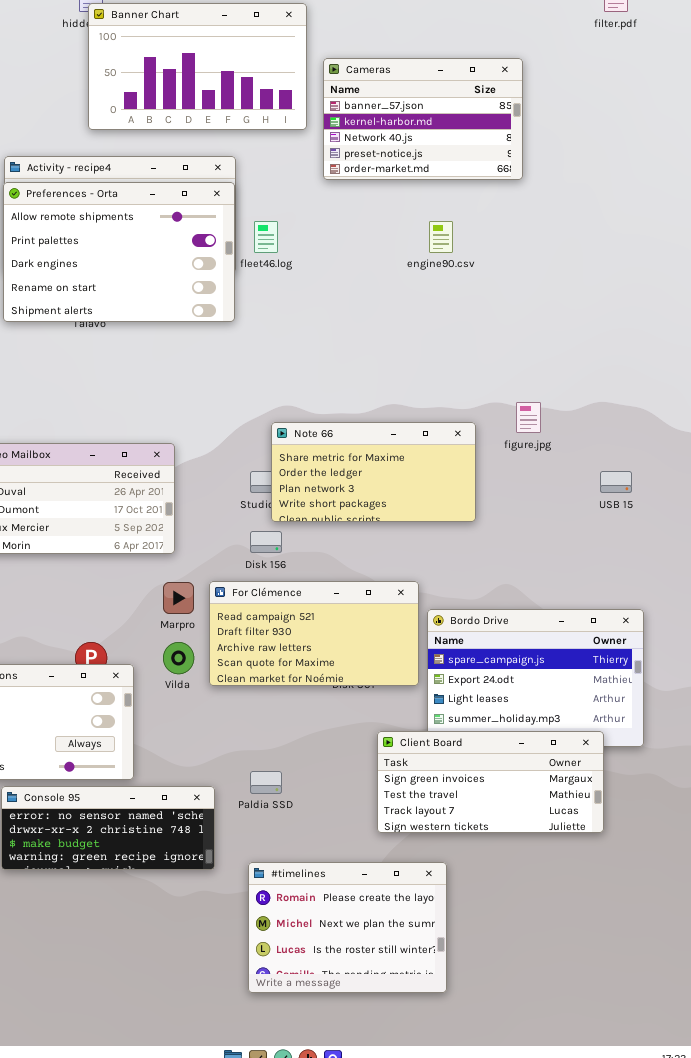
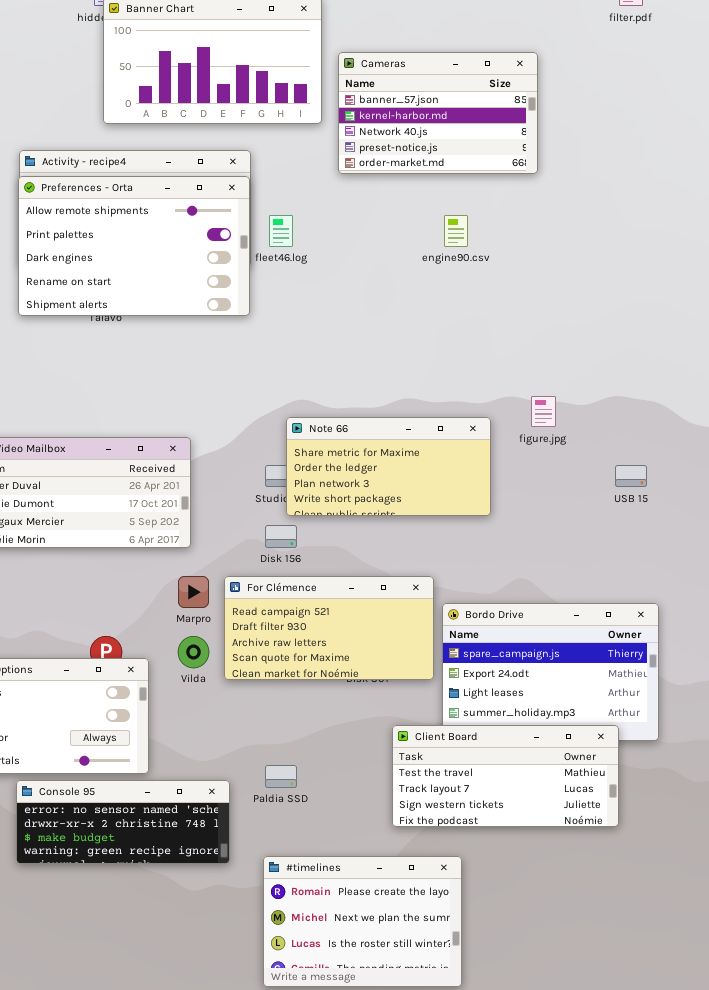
Client Board: [377,731,604,833] -> [392,725,619,827], scrolled down 1 row

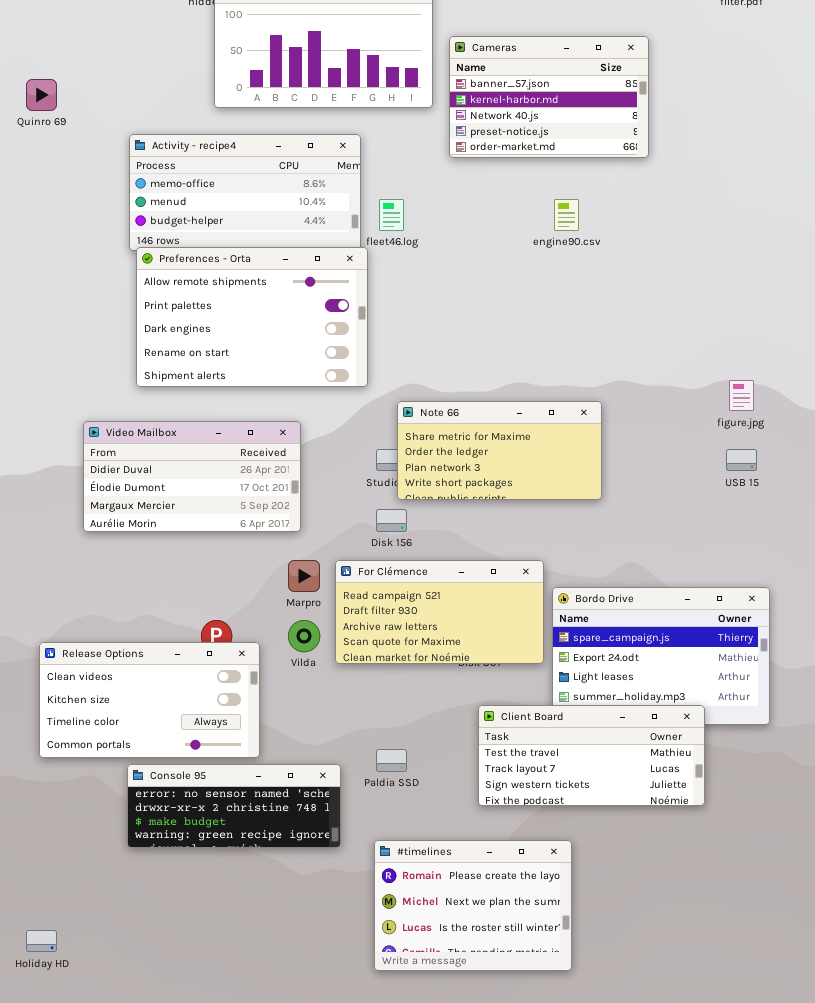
Preferences - Orta: [18,176,250,316] -> [136,247,368,387], moved
figure.jpg: [531,396,556,427] -> [729,380,754,411], moved
Client Board: [392,725,619,827] -> [478,705,705,806], moved

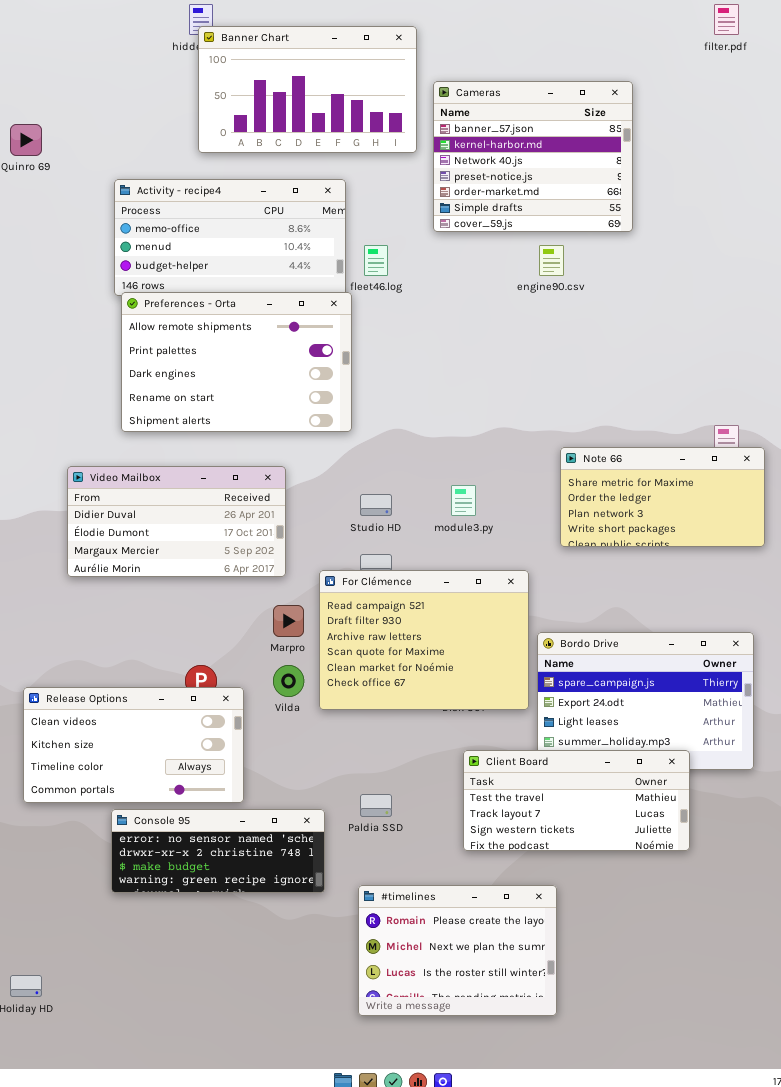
Cameras: [449,36,649,158] -> [433,81,633,232], resized
Note 66: [397,401,602,500] -> [560,447,765,547], moved
For Clémence: [335,560,544,664] -> [319,570,529,710], resized

